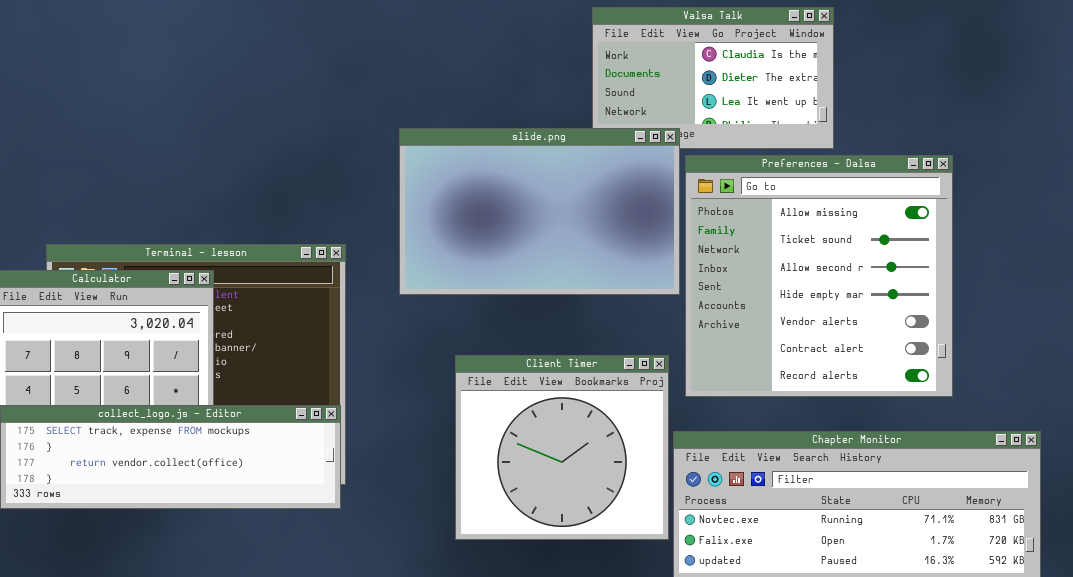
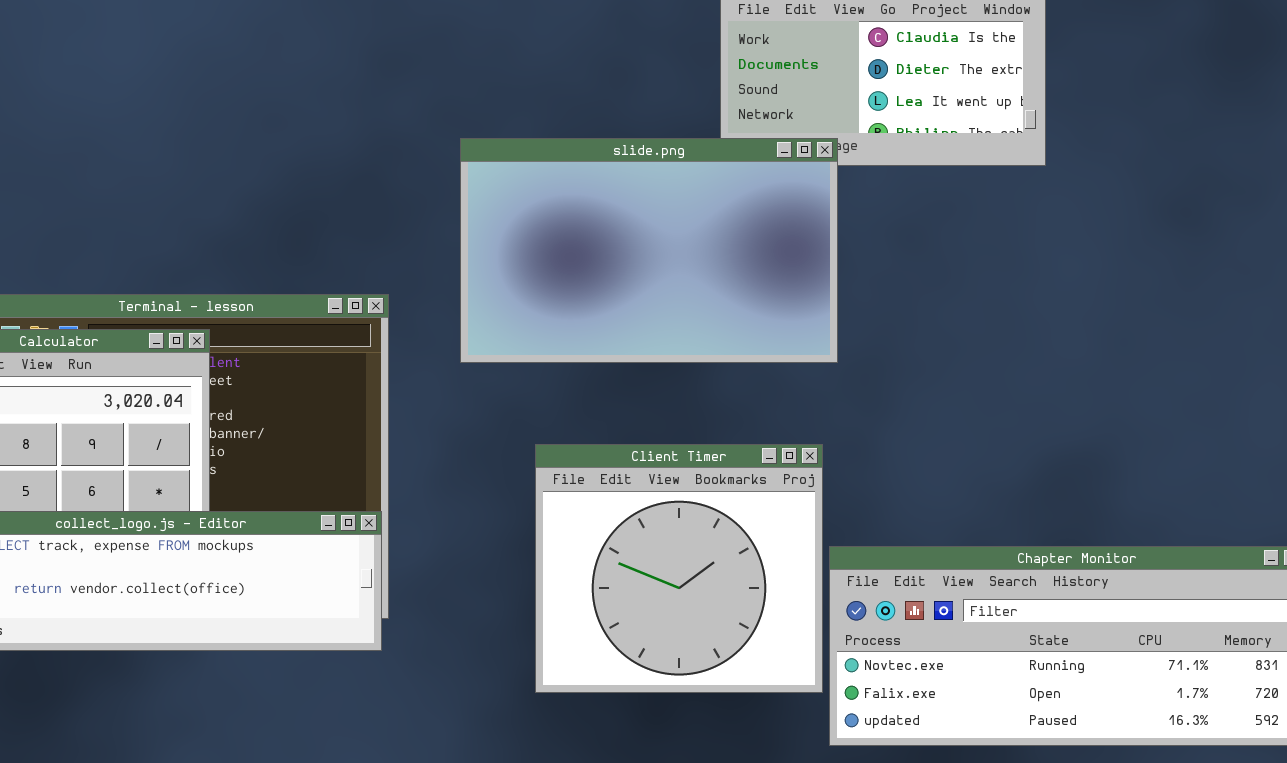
Preferences - Dalsa: [685,155,953,397] -> none, closed

